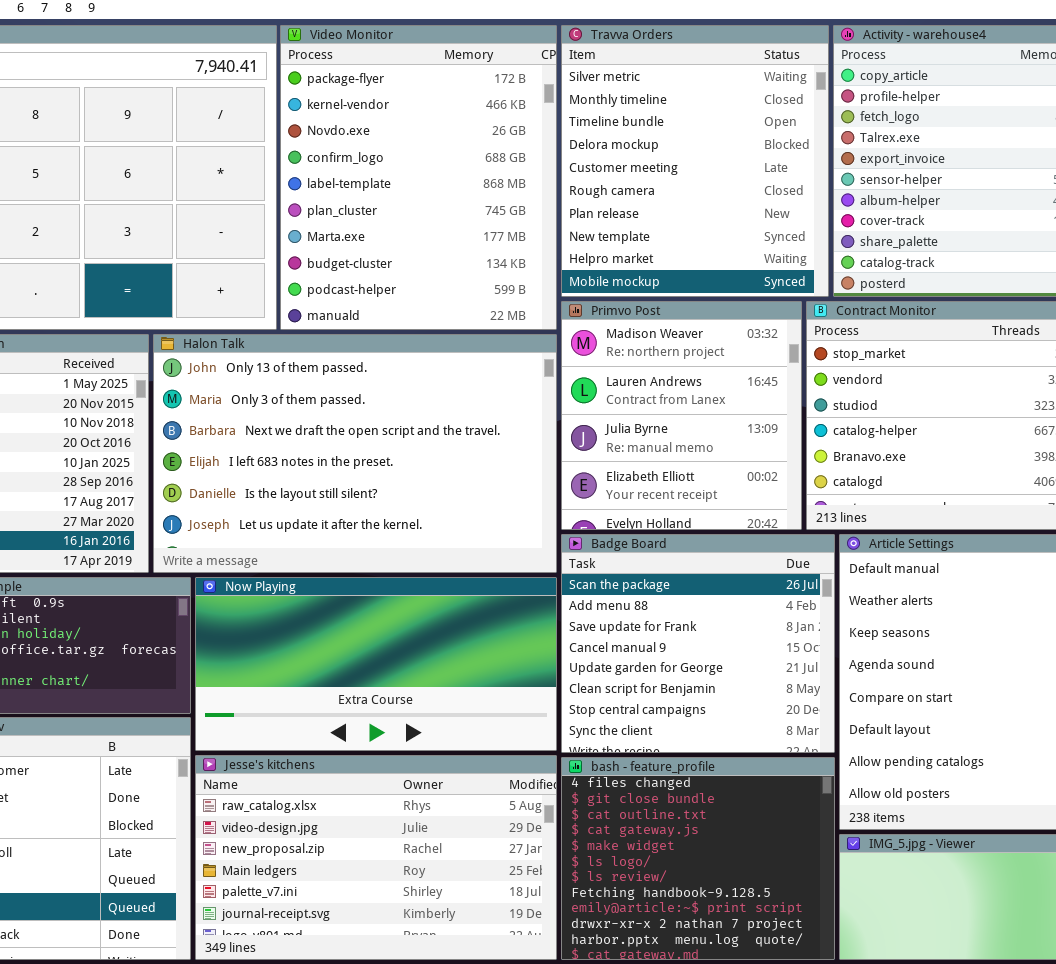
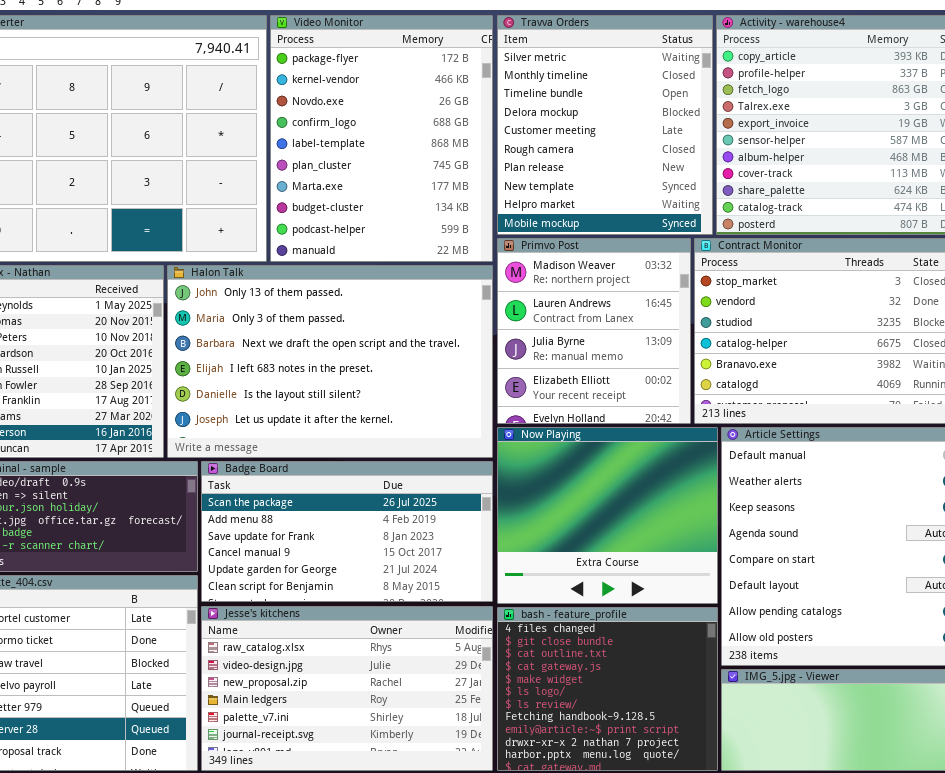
Badge Board: [561,534,835,753] -> [201,461,493,602], moved, resized
Now Playing: [195,577,557,751] -> [497,427,718,604], moved, resized

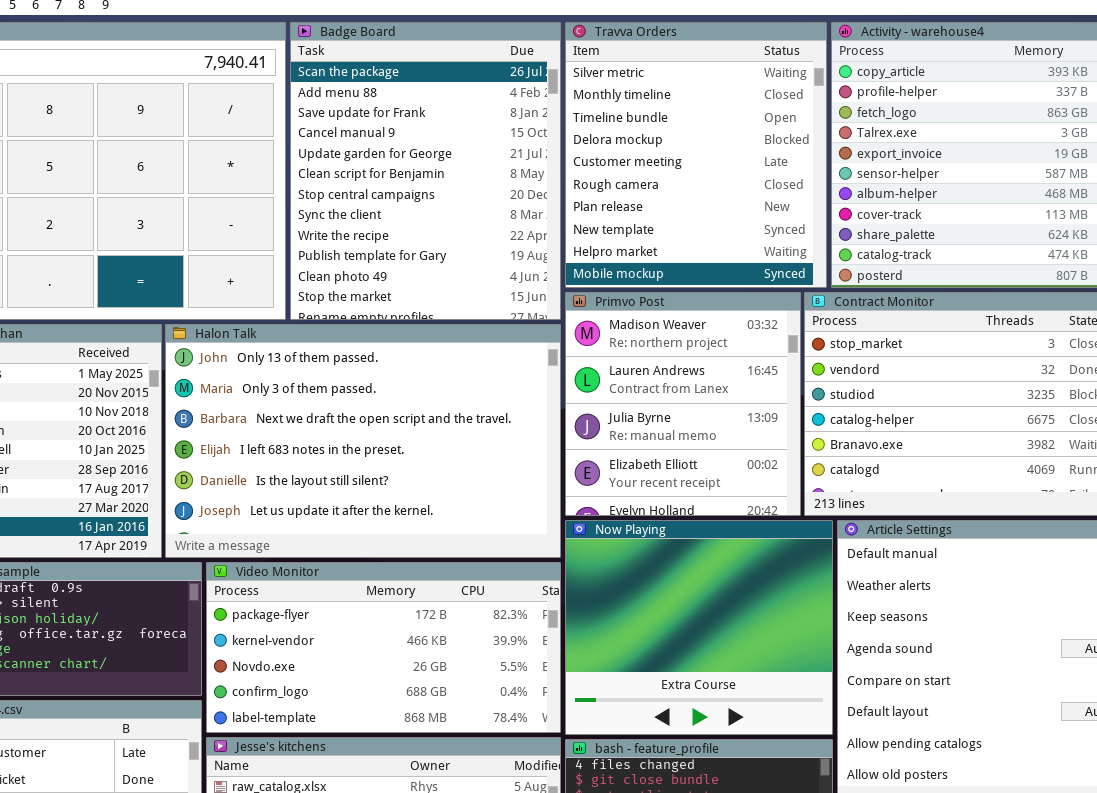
Video Monitor: [270,15,493,262] -> [206,562,561,733], moved, resized
Badge Board: [201,461,493,602] -> [290,22,561,320], moved, resized

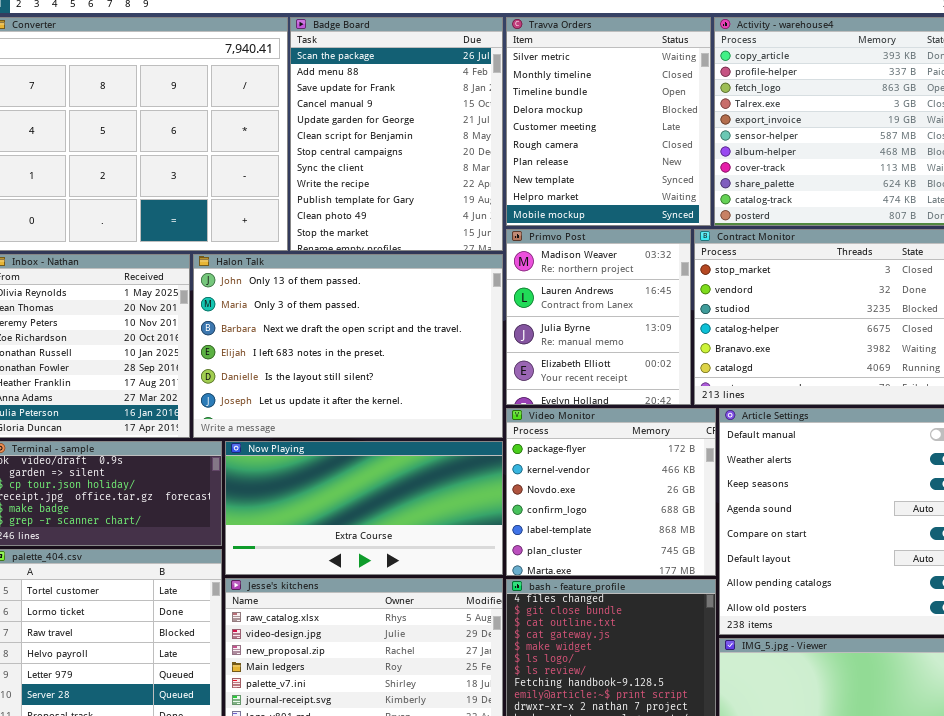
Now Playing: [565,520,833,735] -> [225,441,503,575], moved, resized
Video Monitor: [206,562,561,733] -> [506,408,716,576], moved, resized

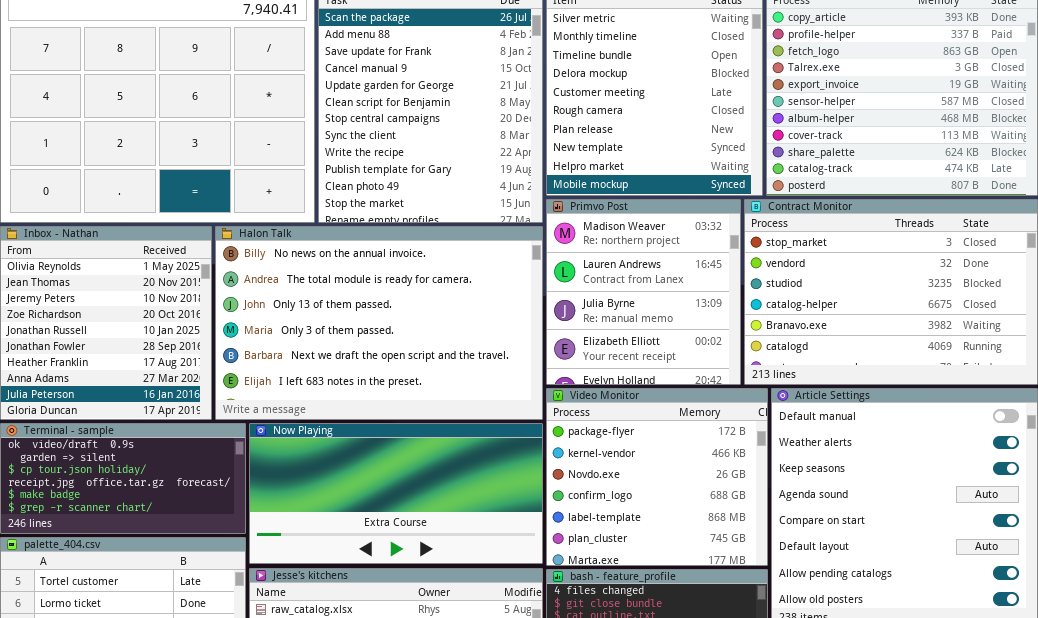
Halon Talk: [193,254,503,438] -> [215,226,543,420], scrolled up 2 rows

